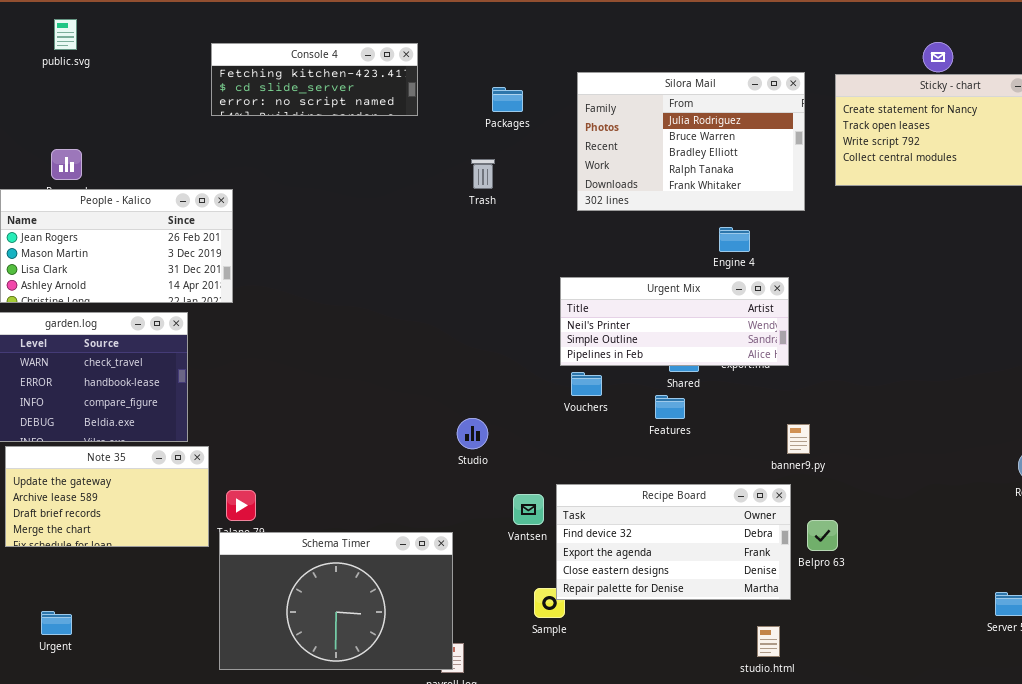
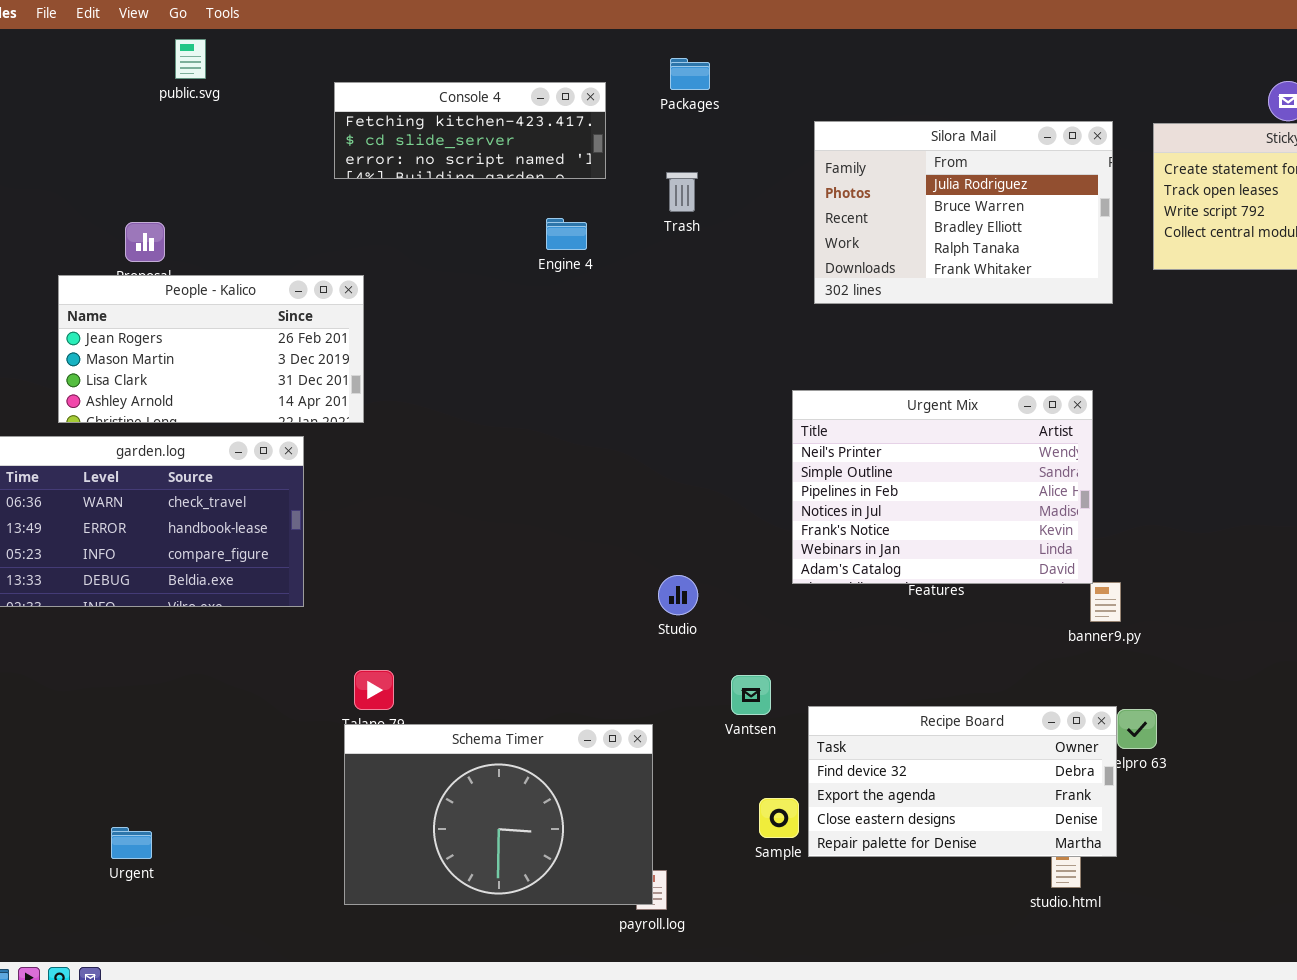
public.svg: [54,19,77,50] -> [175,39,206,79], moved
Packages: [492,87,523,112] -> [670,58,710,90], moved
Trash: [471,159,495,189] -> [666,172,698,212], moved
Engine 4: [719,227,750,252] -> [546,218,587,250], moved
Urgent Mix: [560,277,789,366] -> [792,390,1093,584], resized
Note 35: [5,446,209,547] -> none, closed
Recipe Board: [556,484,791,600] -> [808,706,1117,857], moved

